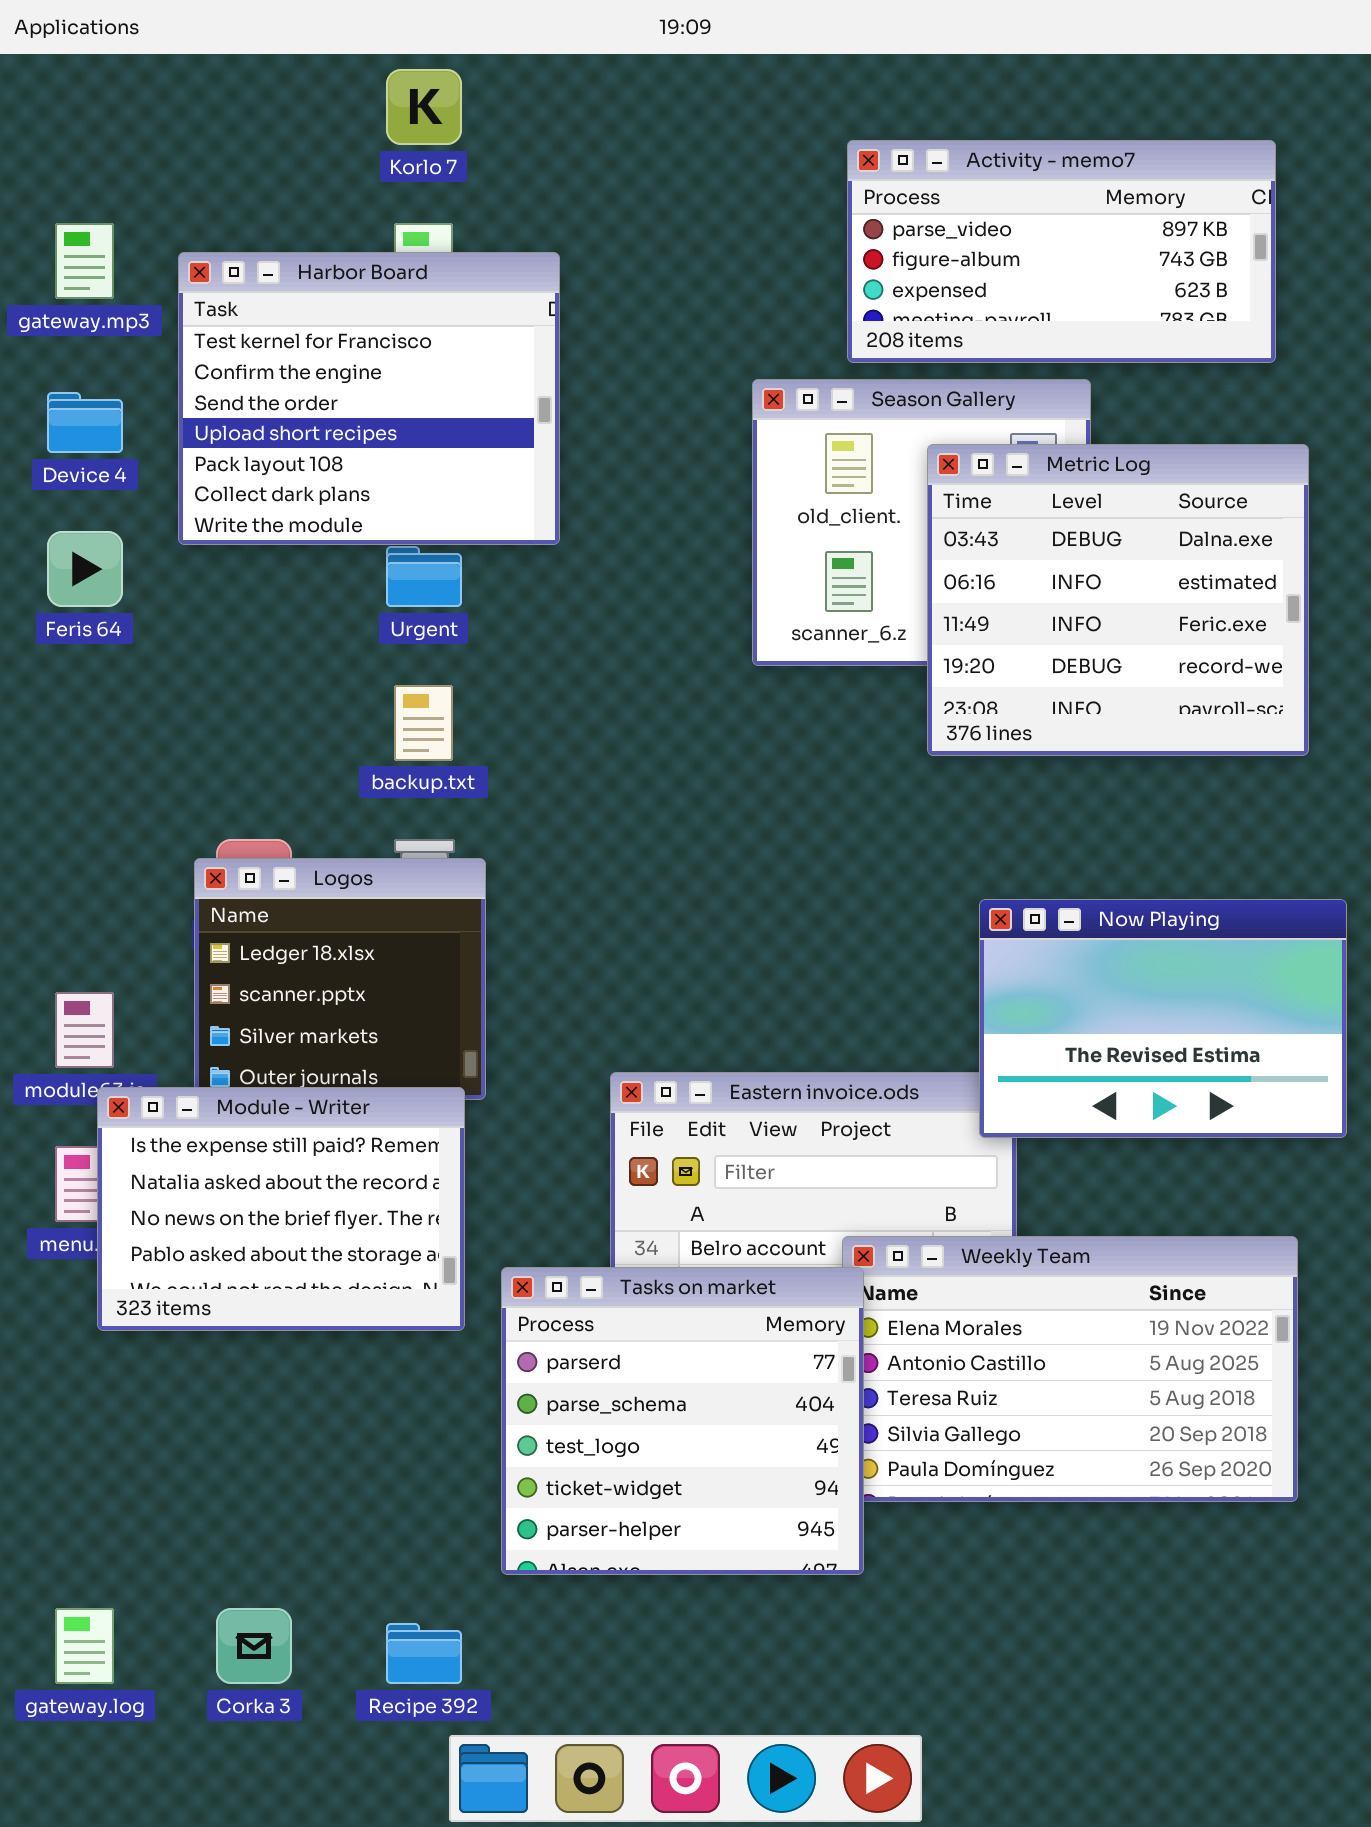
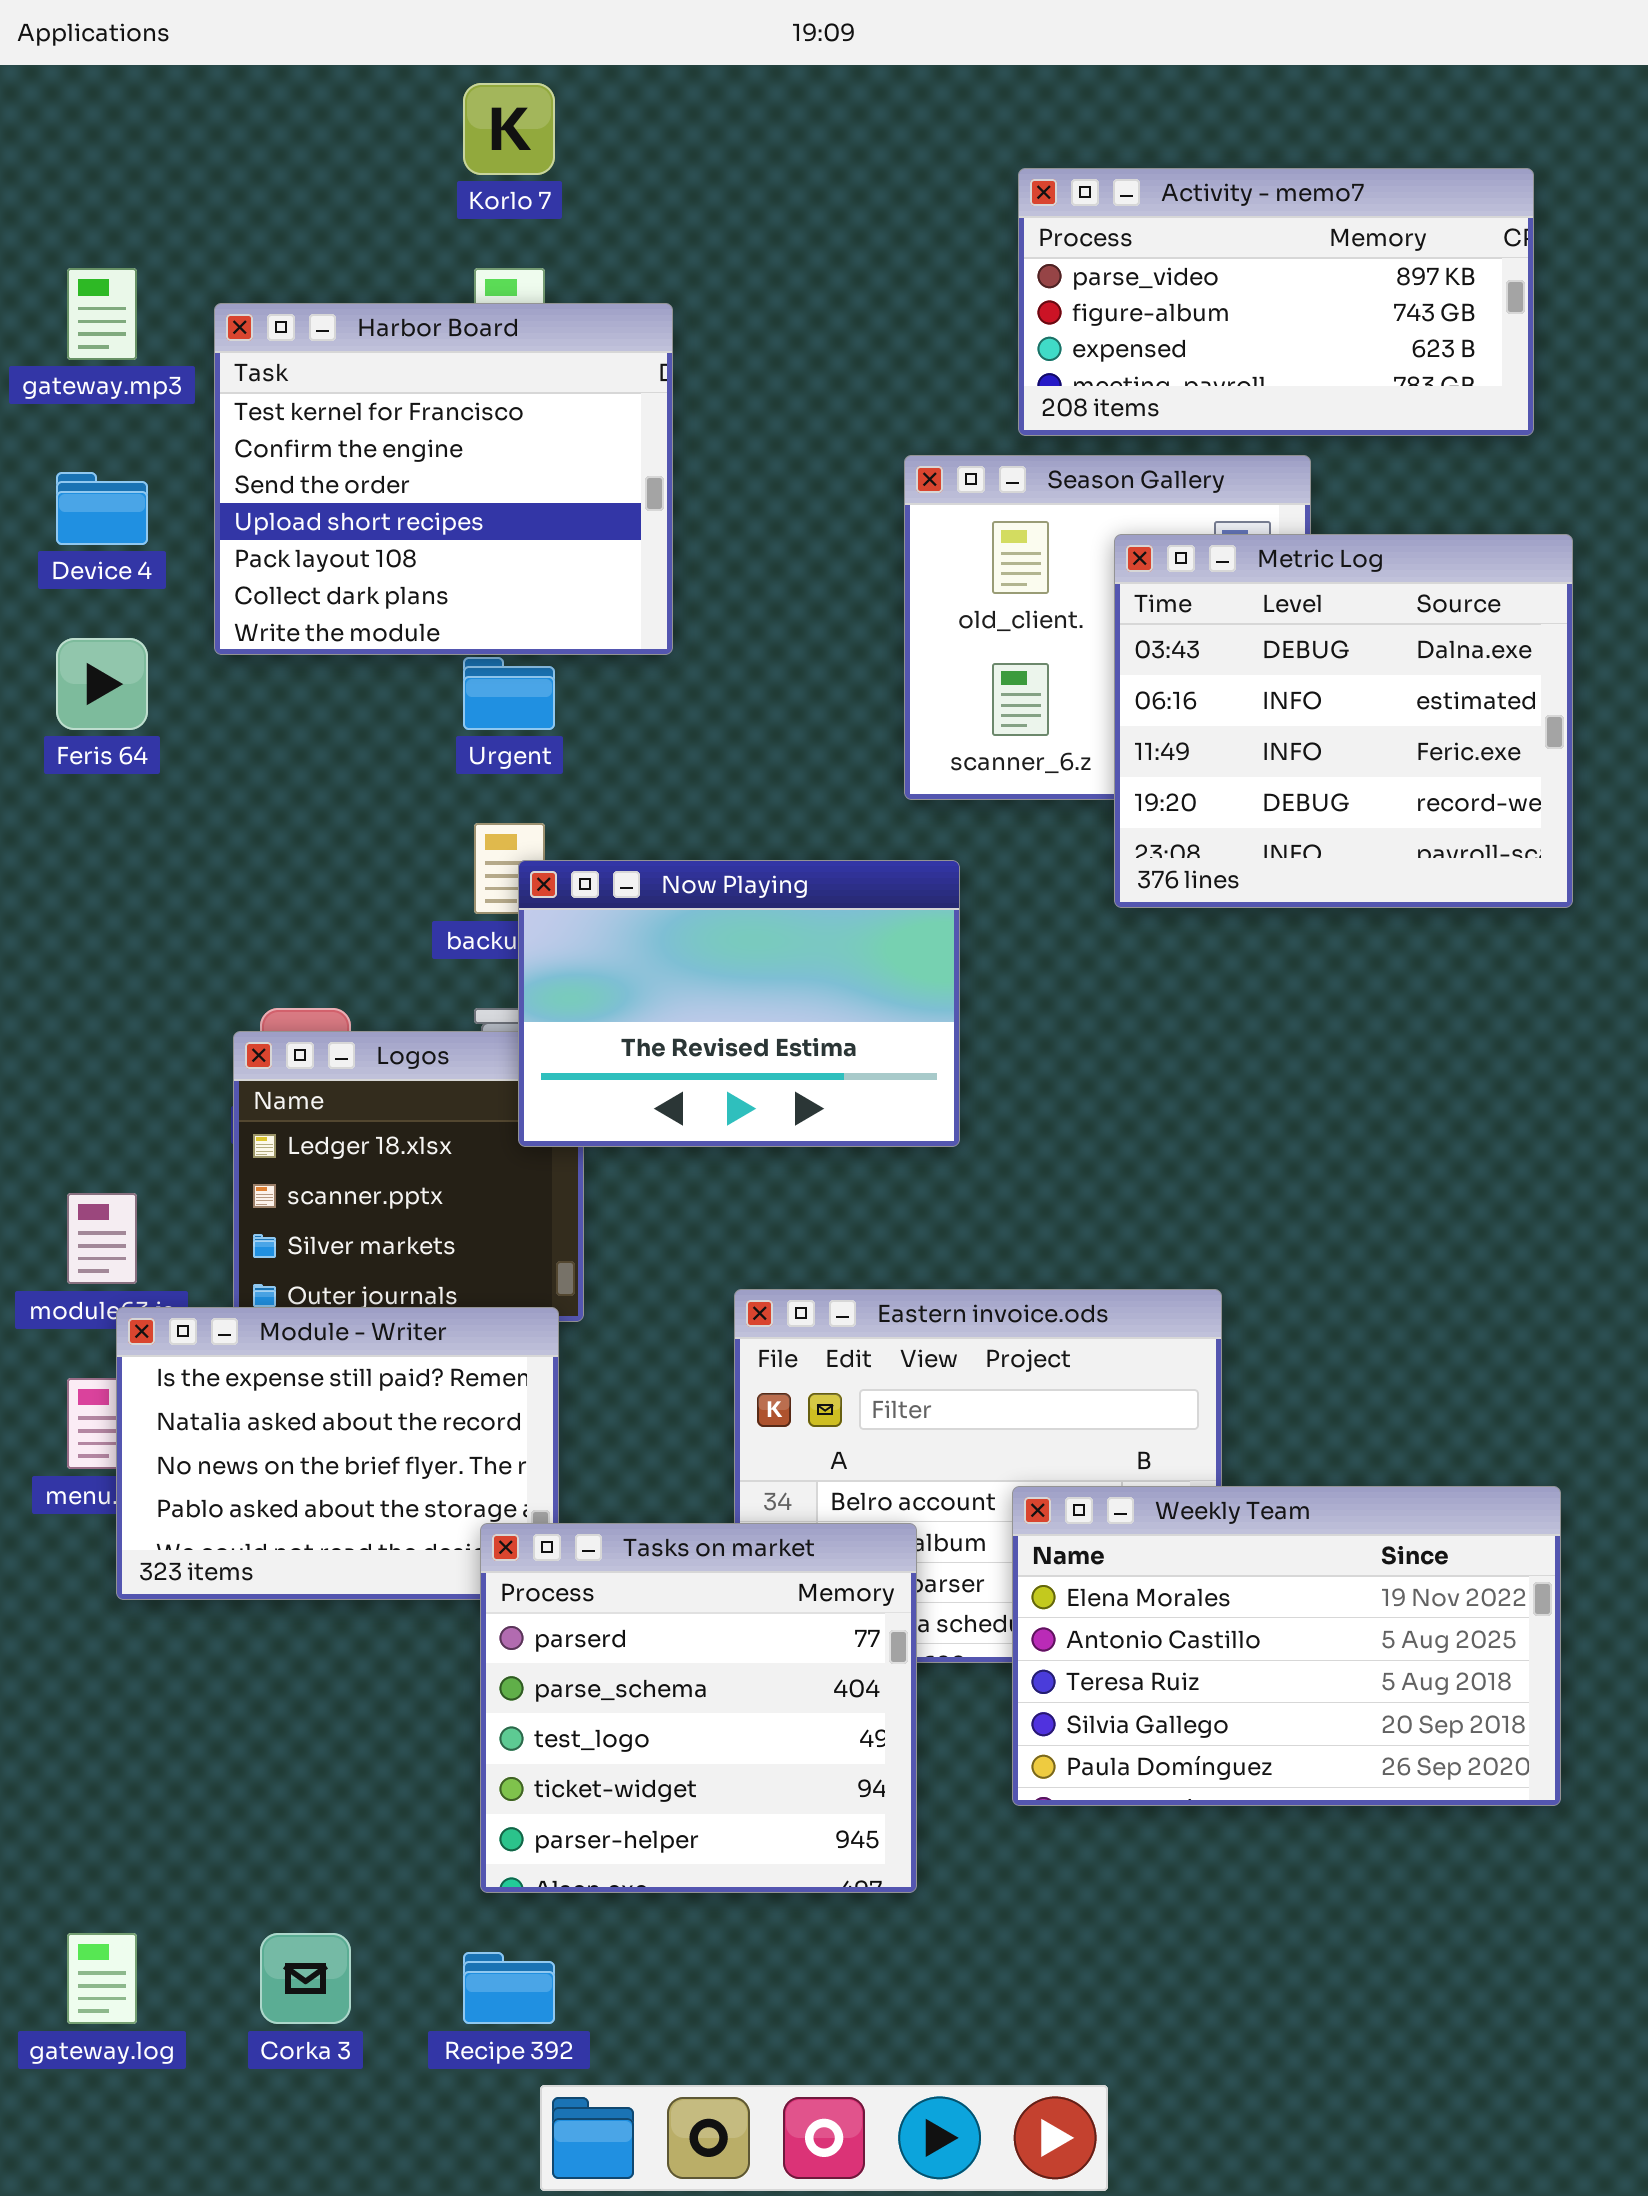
Now Playing: [979,899,1347,1138] -> [518,860,960,1147], moved
Tasks on market: [501,1267,864,1575] -> [480,1523,917,1893], moved

